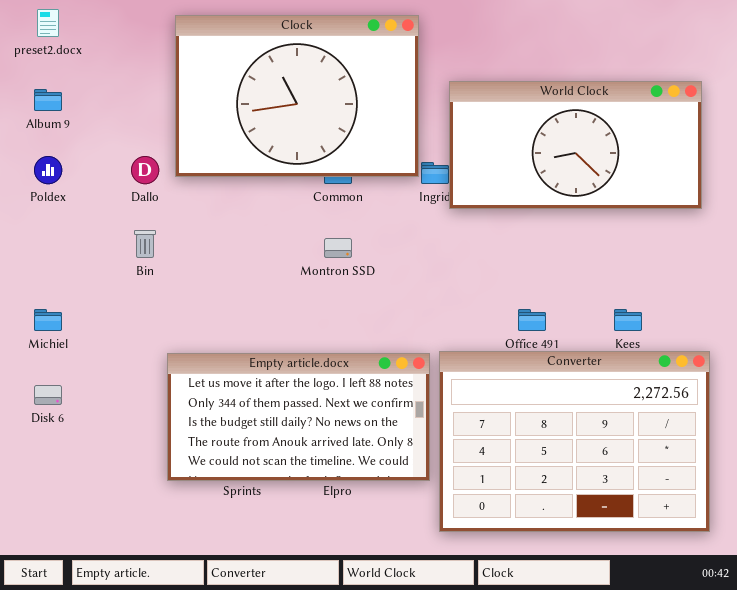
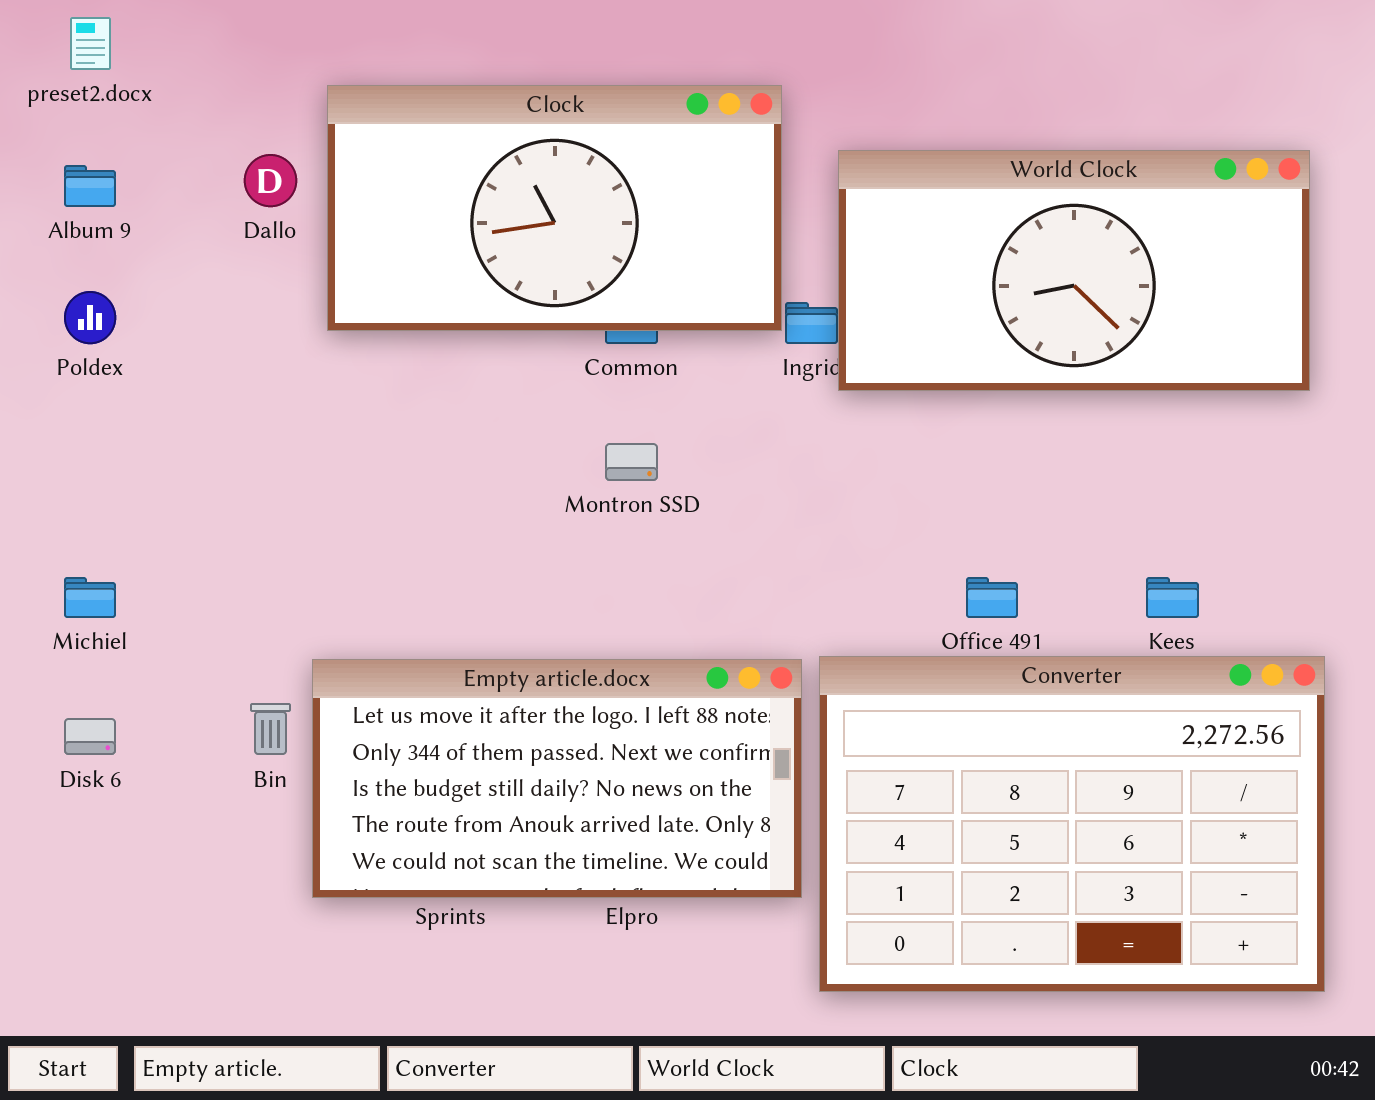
Clock: [175,15,419,177] -> [327,85,782,331], resized
Dallo: [131,156,159,184] -> [244,154,297,207], moved
Bin: [134,230,156,258] -> [250,703,291,755], moved

